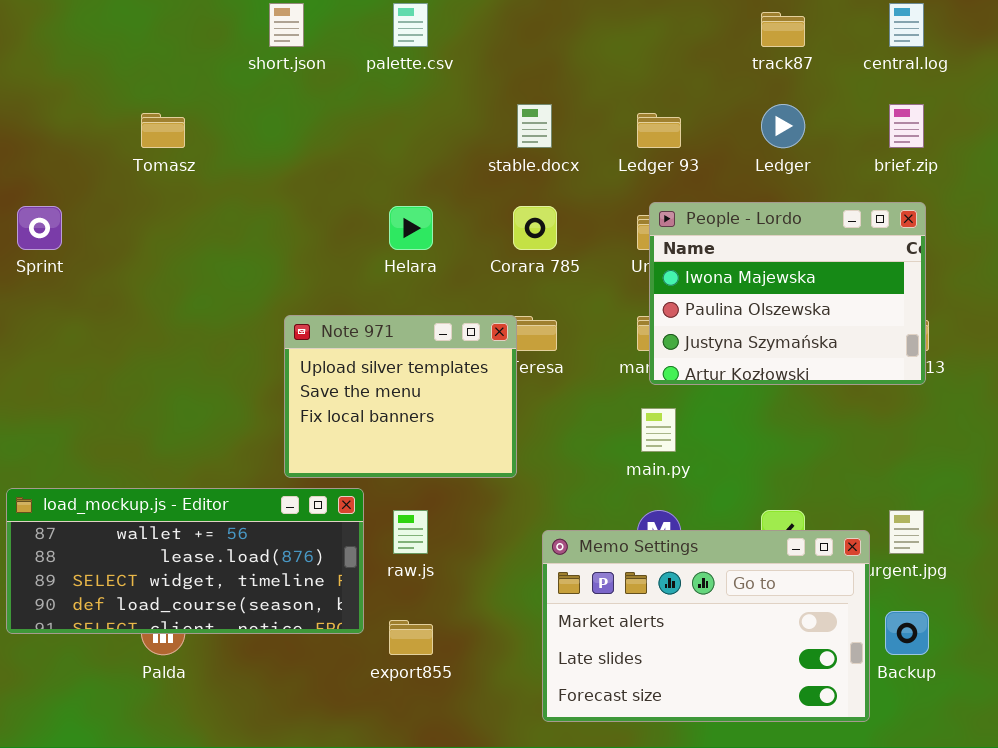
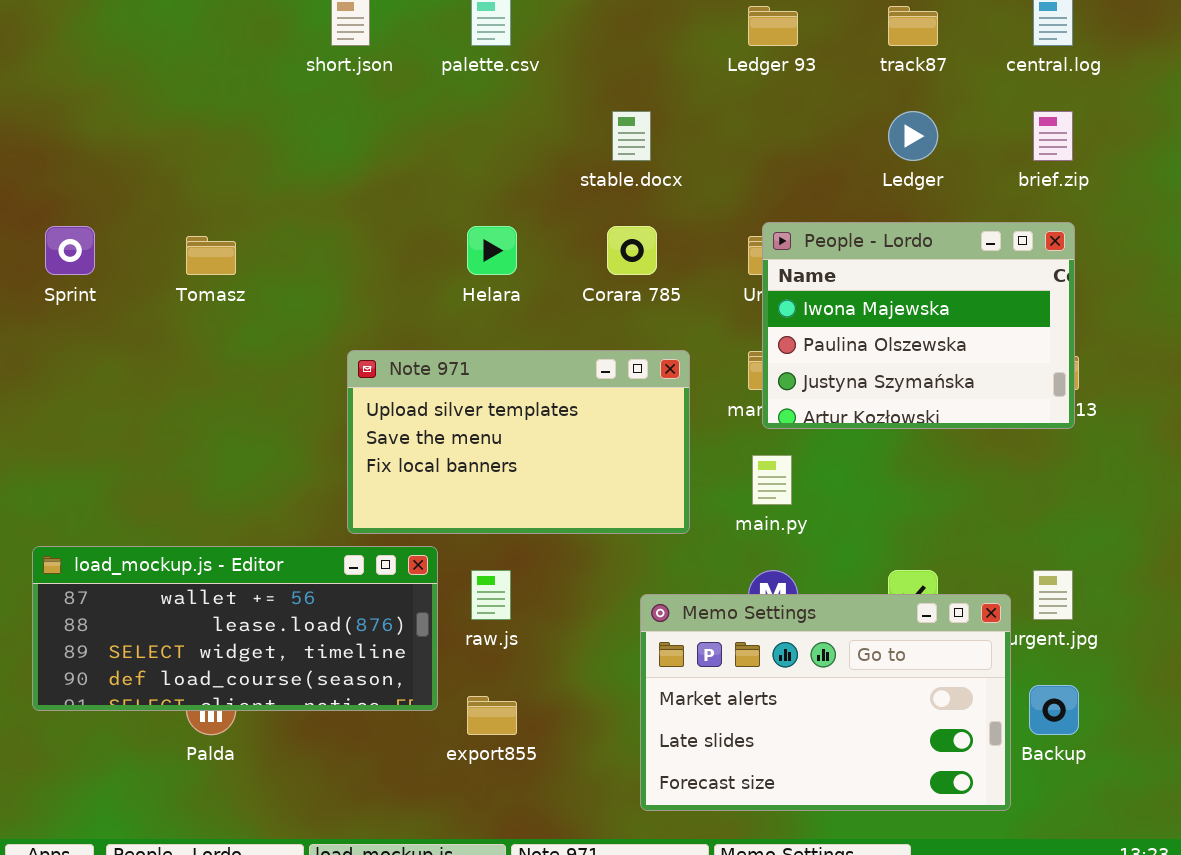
Tomasz: [141,113,185,148] -> [186,236,236,275], moved
Ledger 93: [637,113,681,148] -> [748,6,798,46], moved
Note 971: [284,315,517,478] -> [347,350,690,534], resized

